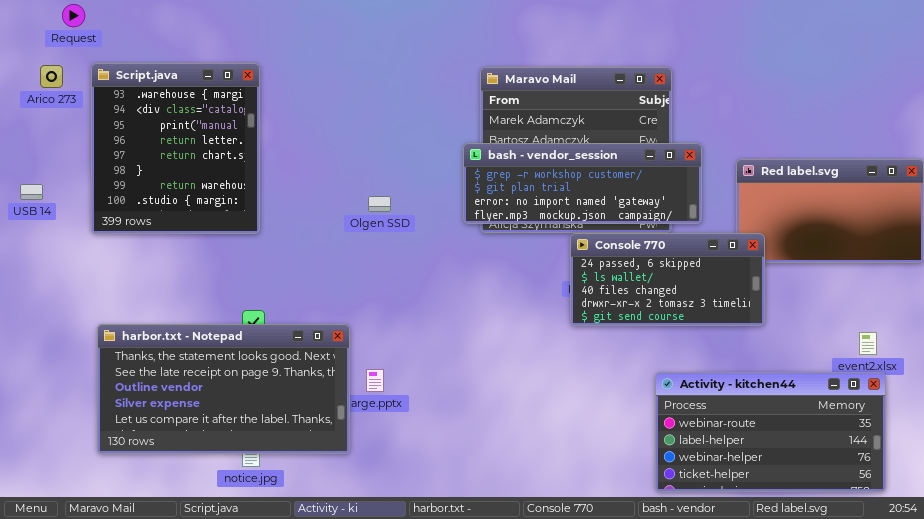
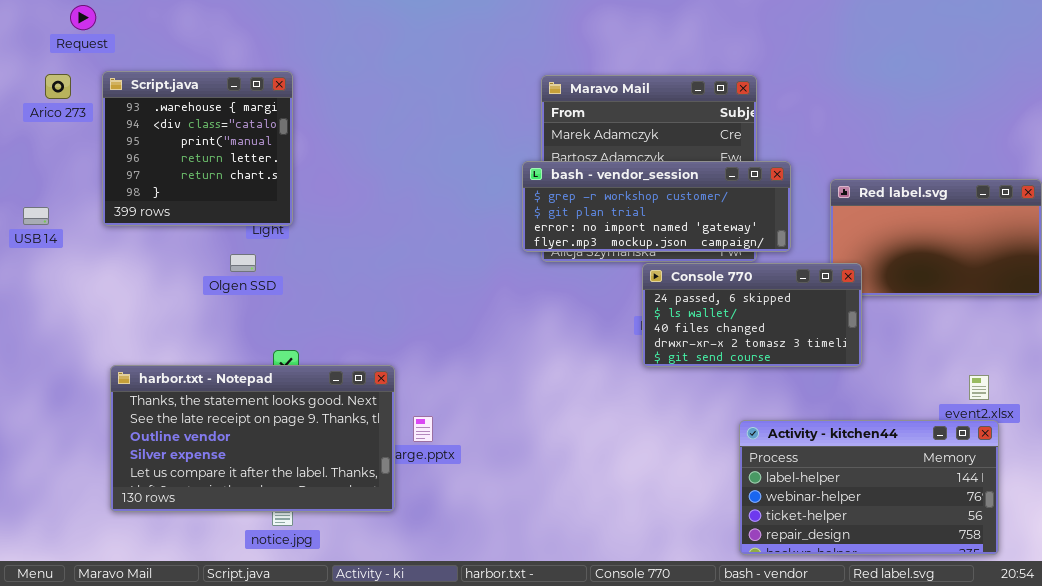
Script.java: [91,63,260,234] -> [102,71,293,226], resized
Olgen SSD: [368,196,391,212] -> [230,254,256,272], moved
Activity - kitchen44: [655,372,886,492] -> [739,420,999,555], scrolled down 1 row

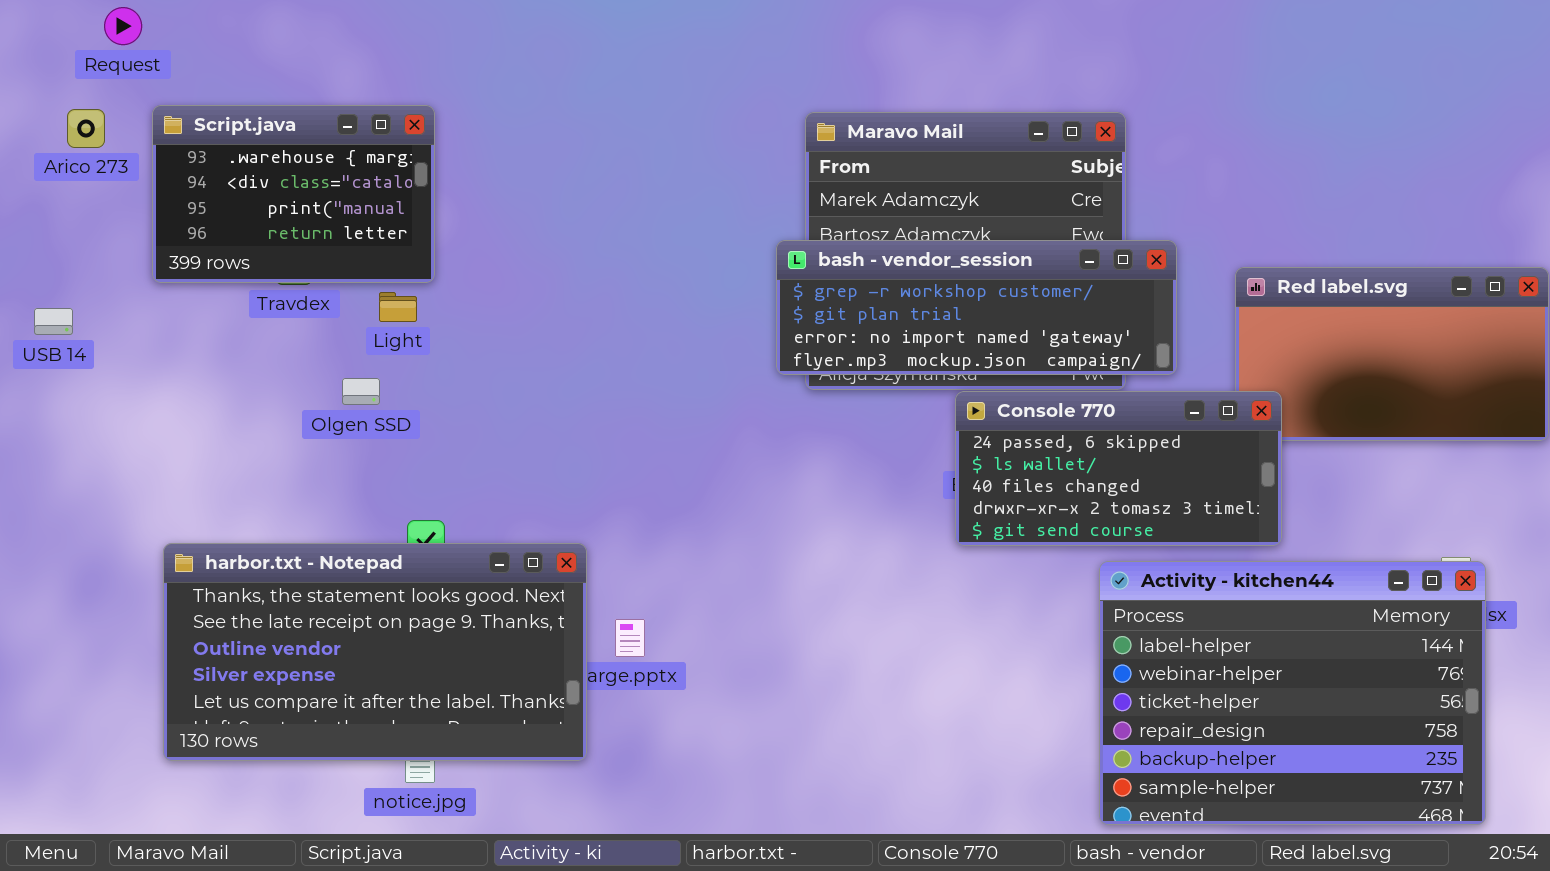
Script.java: [102,71,293,226] -> [152,105,435,283], resized
Activity - kitchen44: [739,420,999,555] -> [1099,561,1486,825], resized

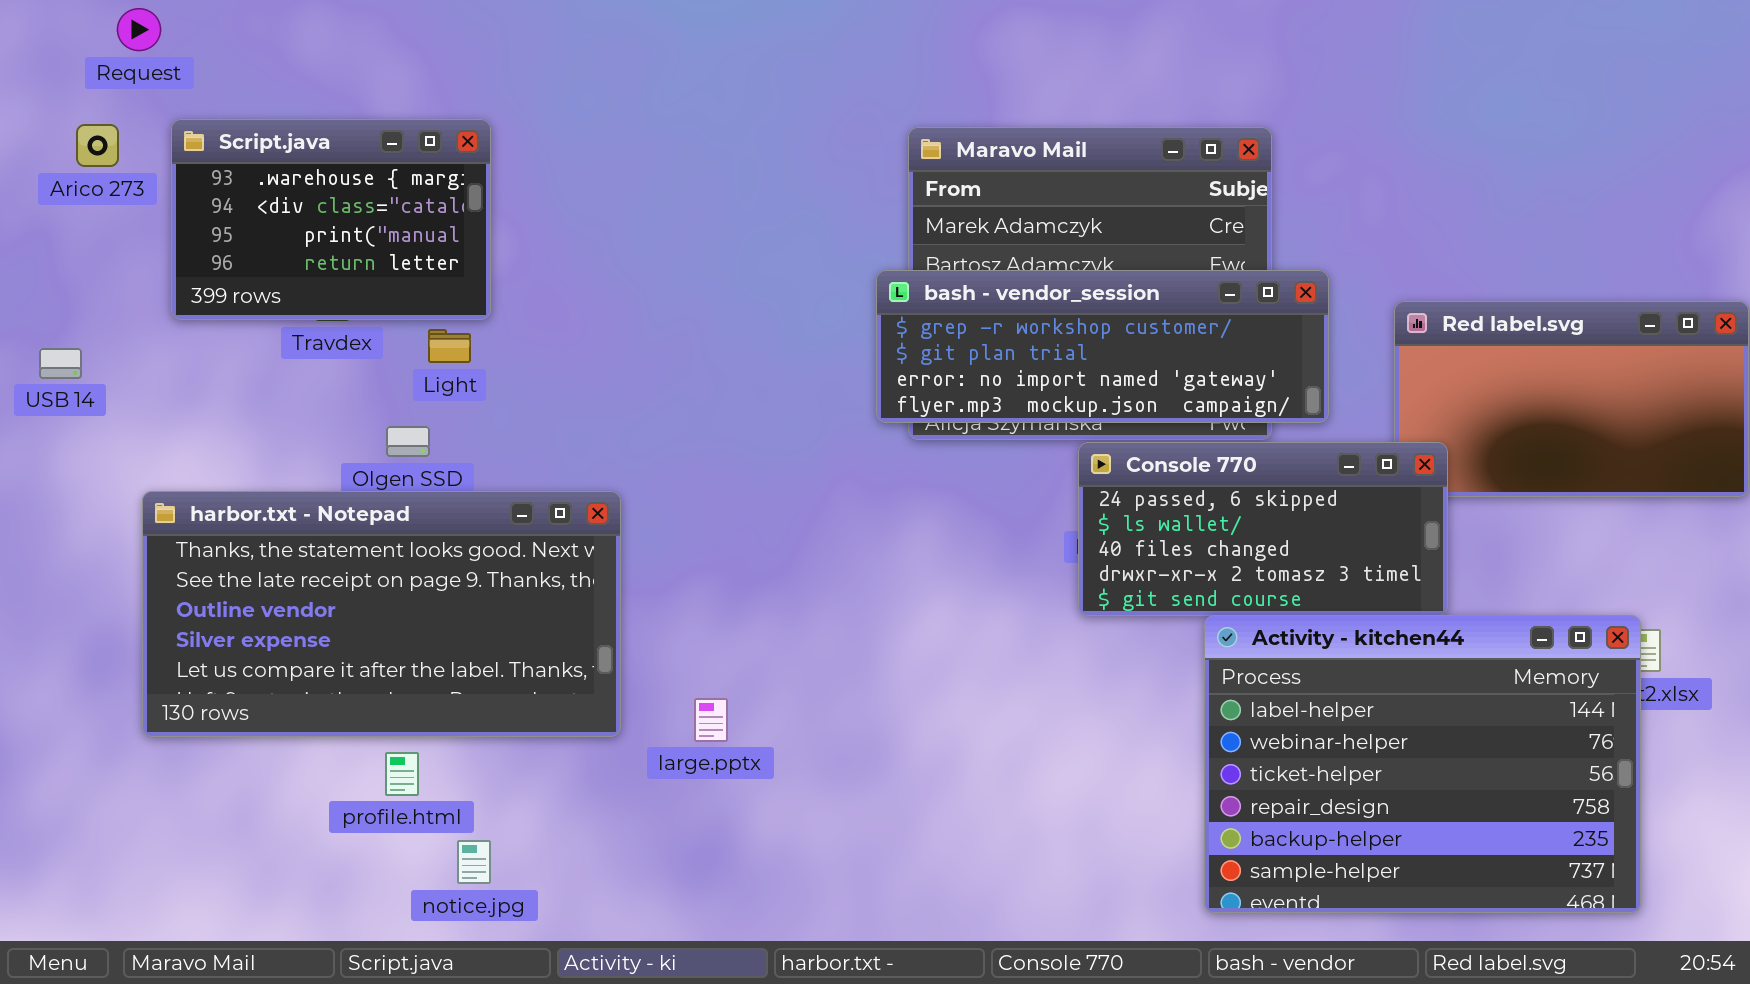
harbor.txt - Notepad: [163,543,587,761] -> [142,491,621,737], moved
Activity - kitchen44: [1099,561,1486,825] -> [1204,615,1641,913], moved

